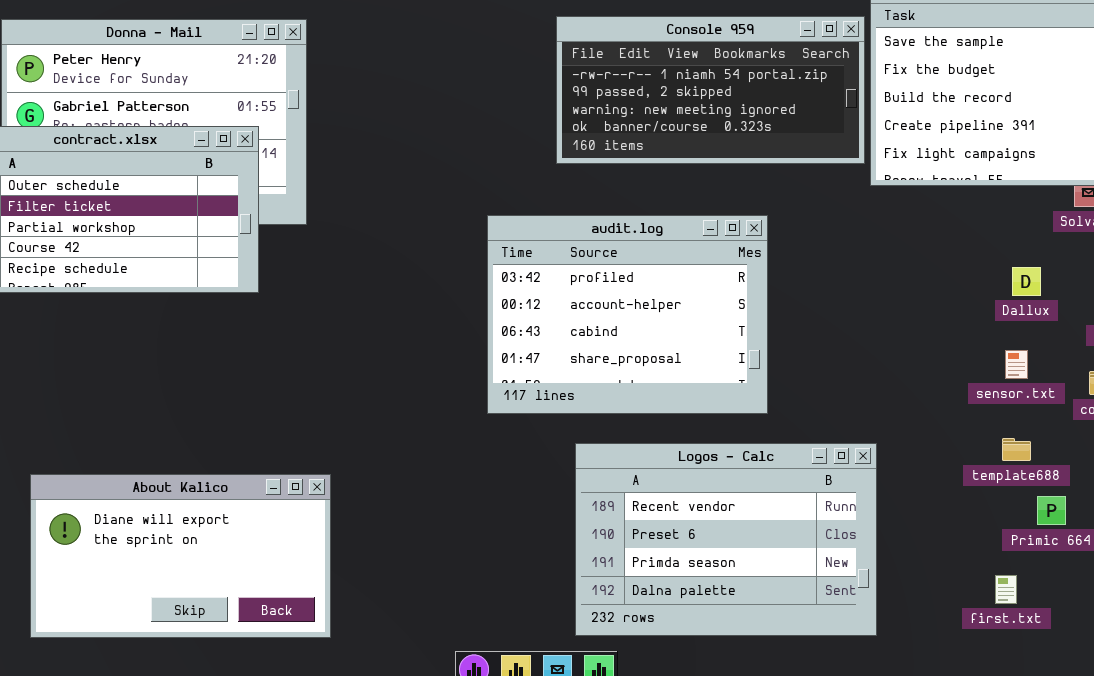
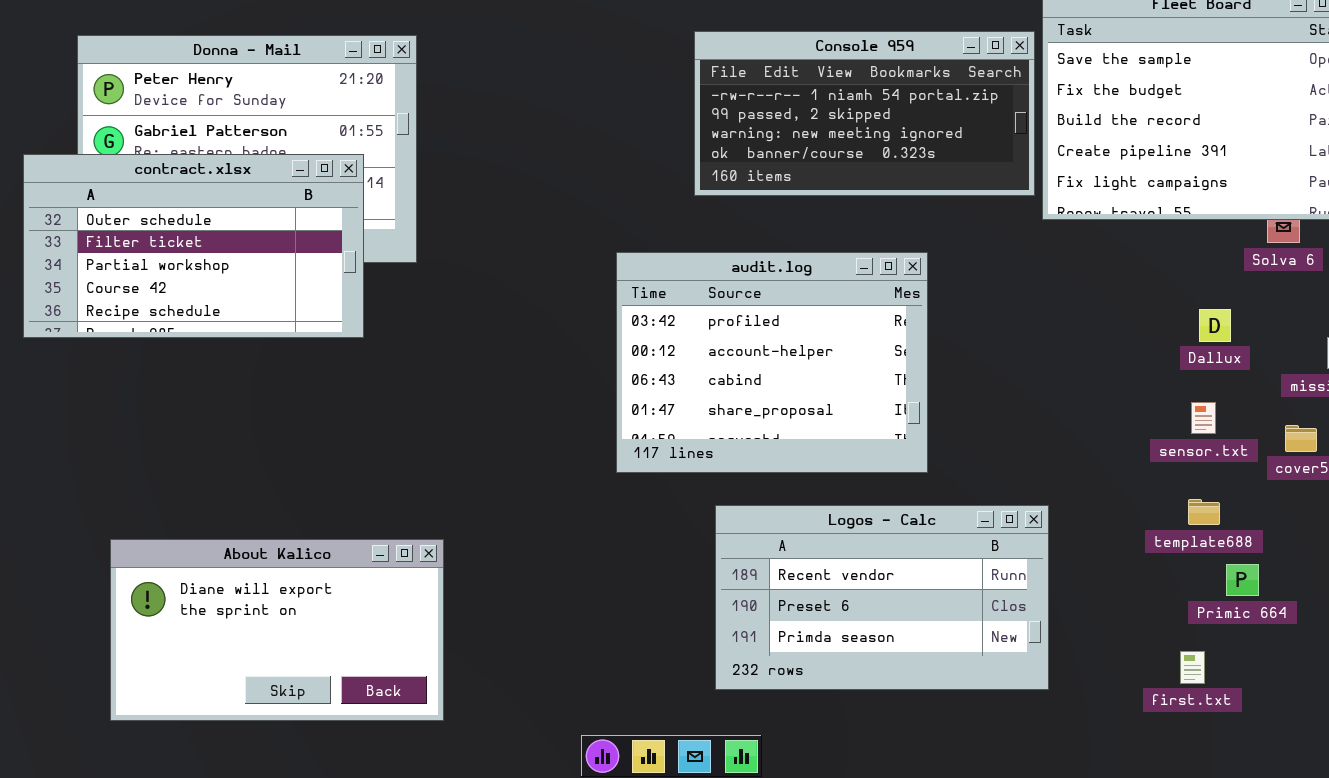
Logos - Calc: [575,443,877,636] -> [715,505,1049,690], resized

